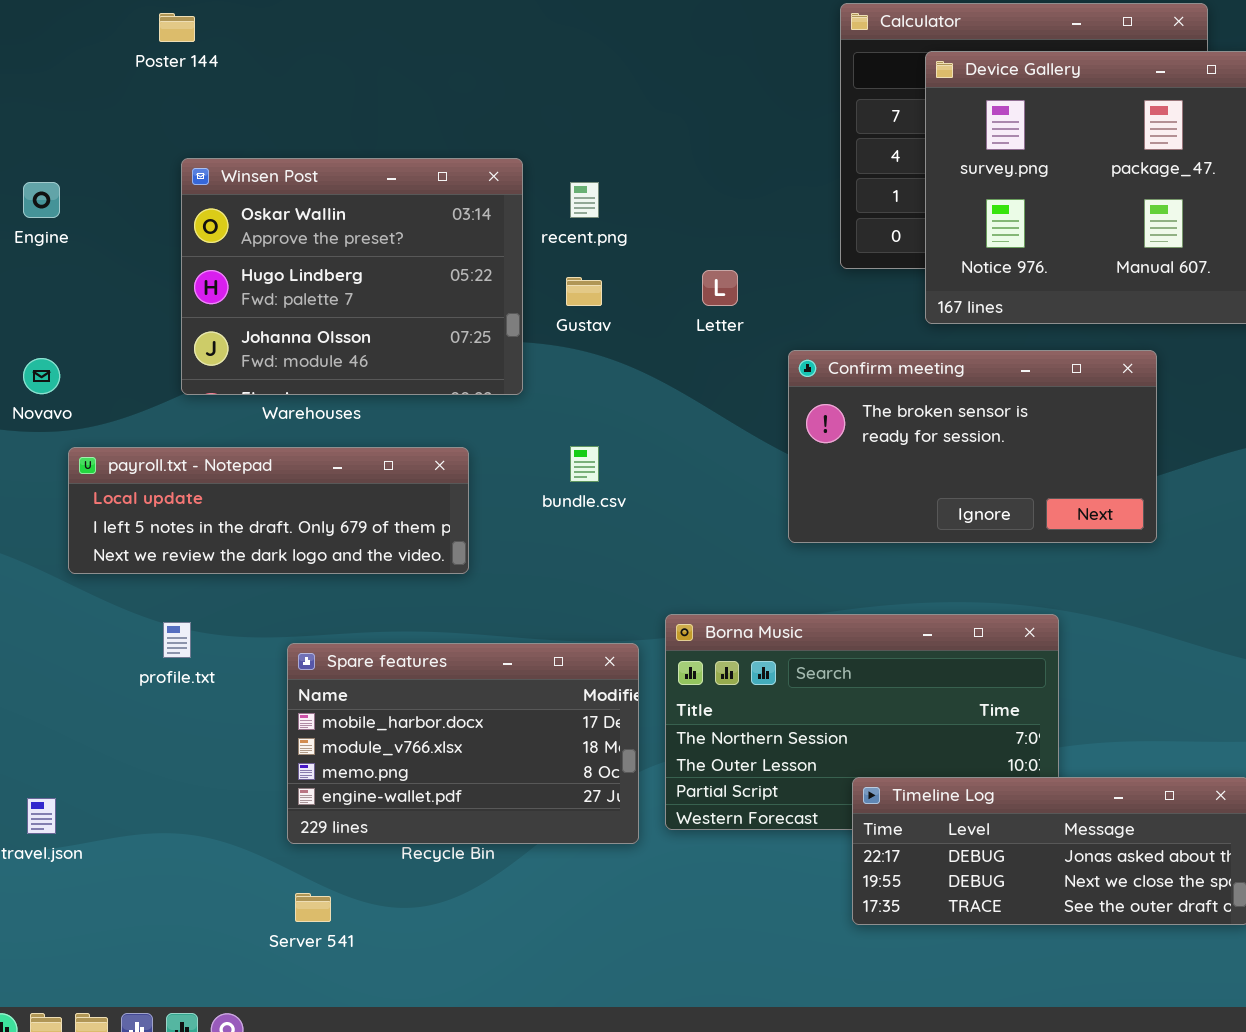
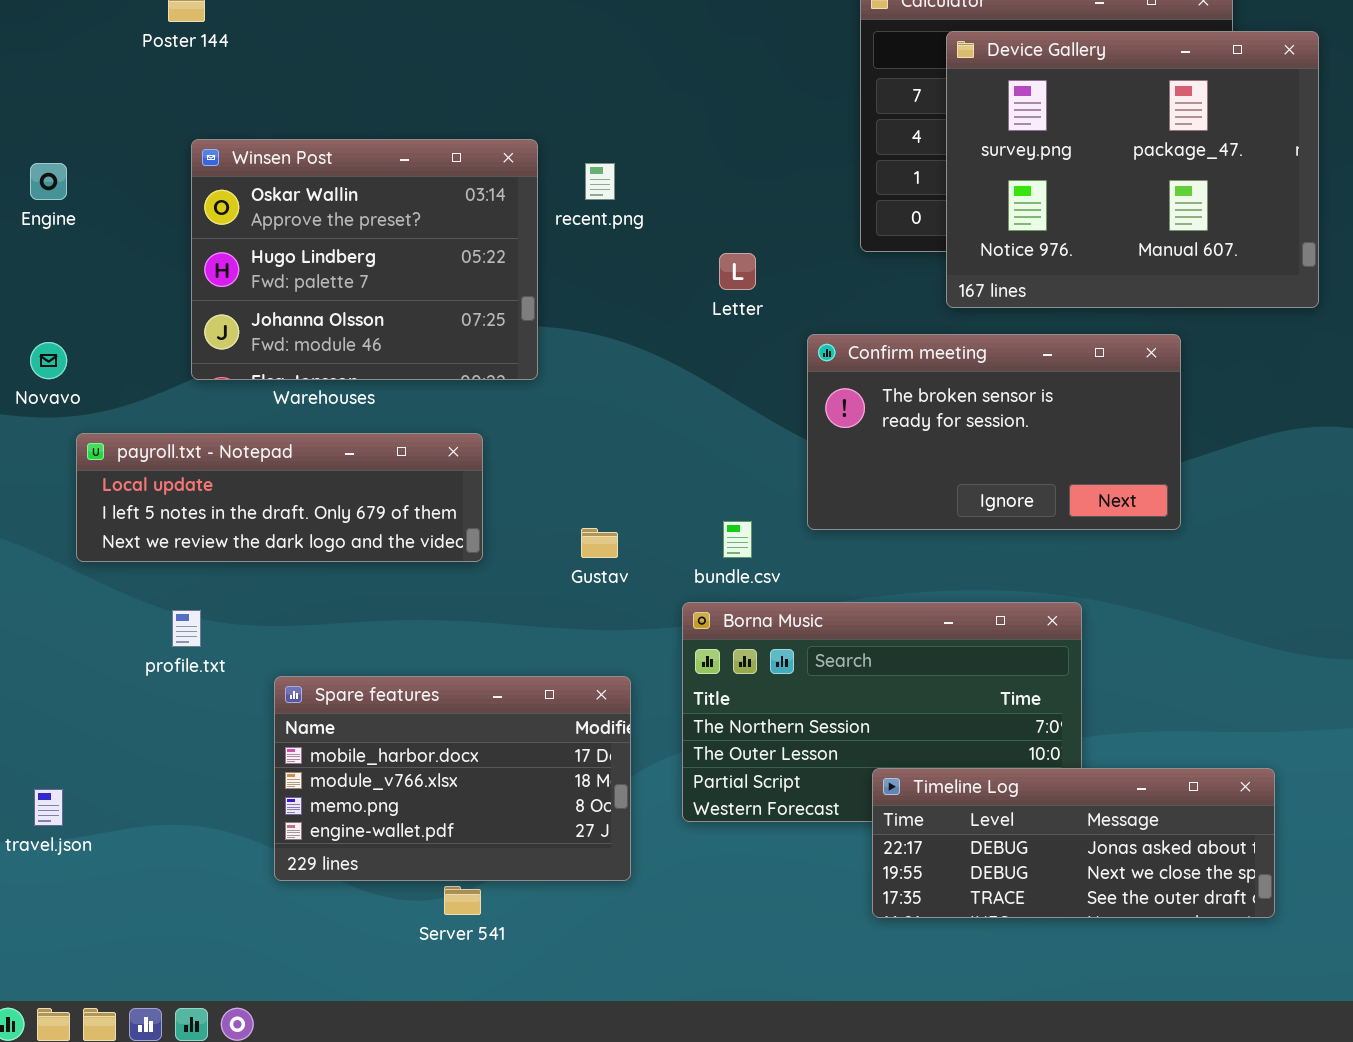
Gustav: [566,277,602,306] -> [581,528,618,558], moved
bundle.csv: [570,446,599,482] -> [723,521,752,558], moved
Spare features: [287,643,639,844] -> [274,676,631,881], moved
Server 541: [295,893,331,922] -> [444,886,481,915], moved

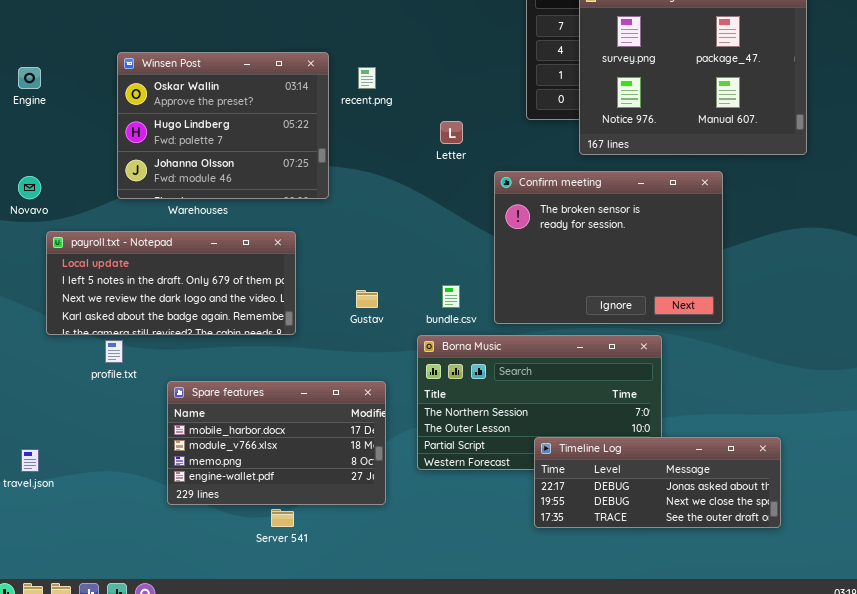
Confirm meeting: [807,334,1181,530] -> [494,171,723,324], resized
payroll.txt - Notepad: [76,433,483,562] -> [46,231,296,335], resized

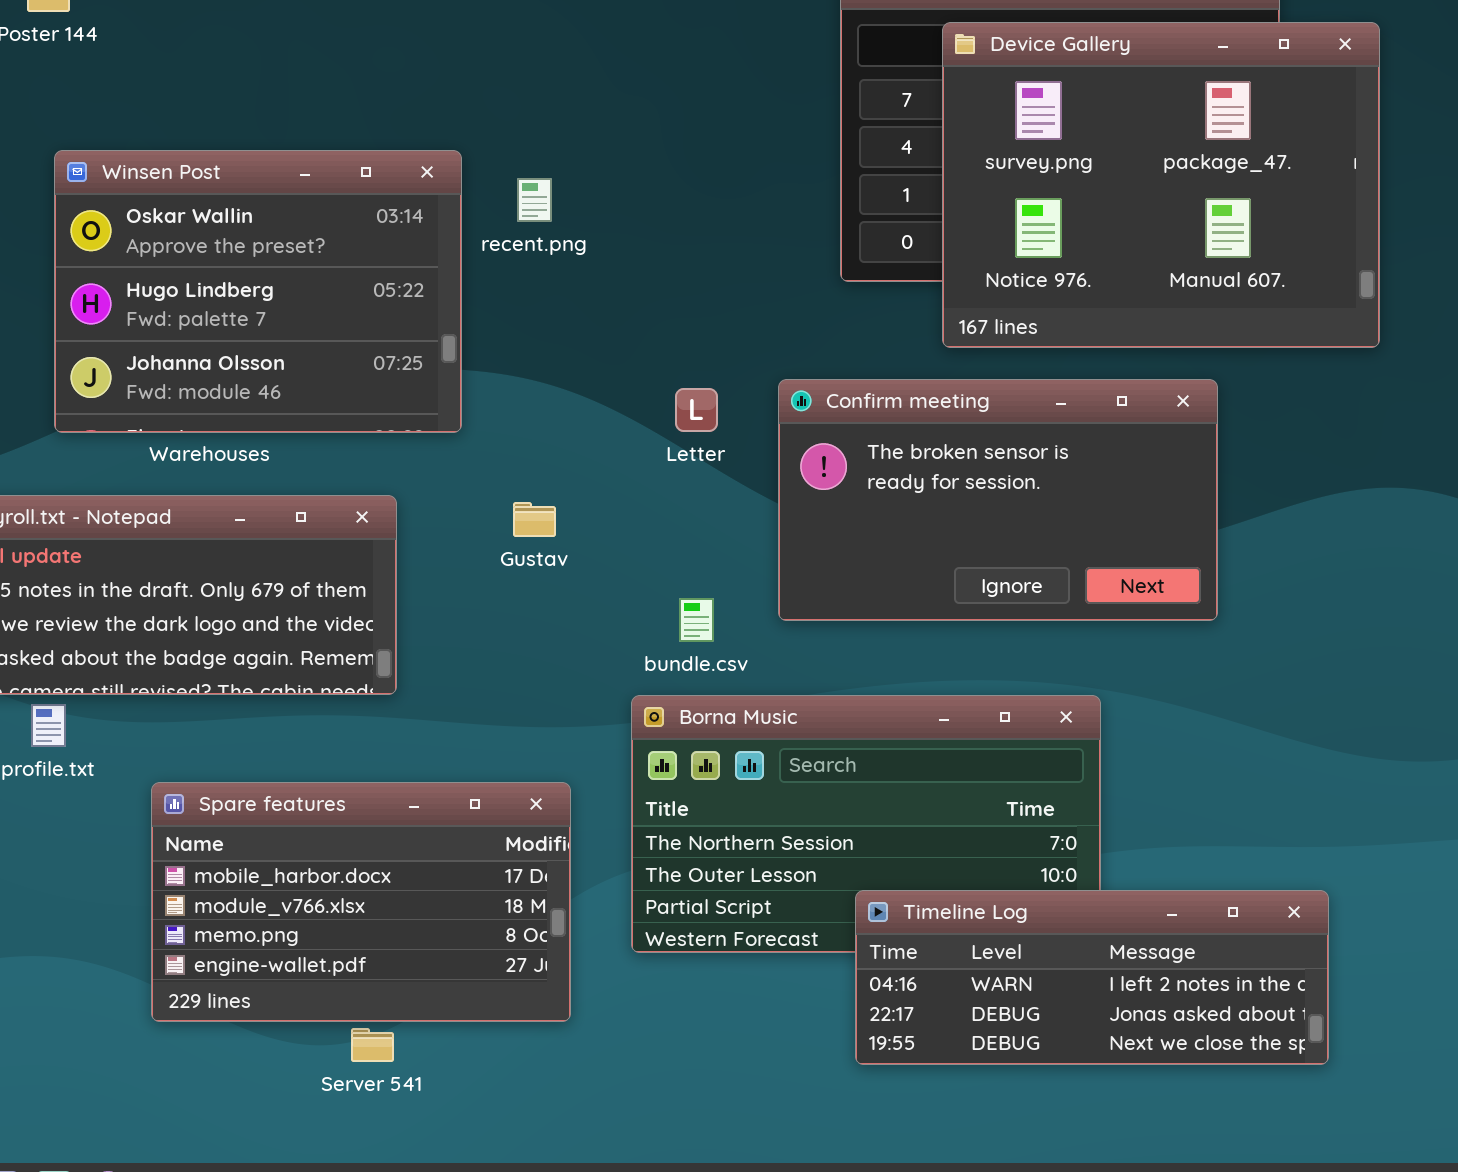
Letter: [440,121,463,144] -> [675,388,718,432], moved
Confirm meeting: [494,171,723,324] -> [778,379,1218,621], resized
Gustav: [356,290,378,308] -> [513,502,556,537], moved
Timeline Log: [534,437,781,528] -> [855,890,1329,1065], scrolled up 1 row

